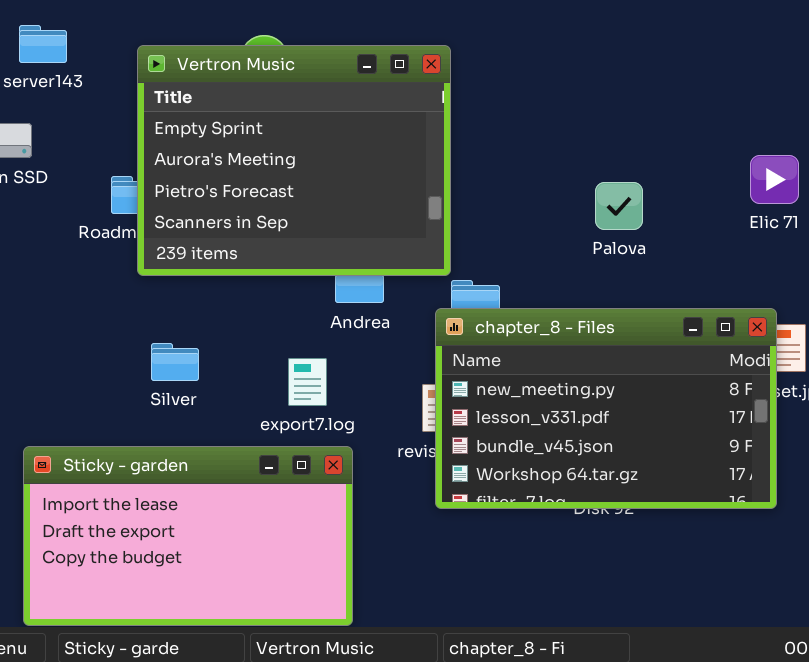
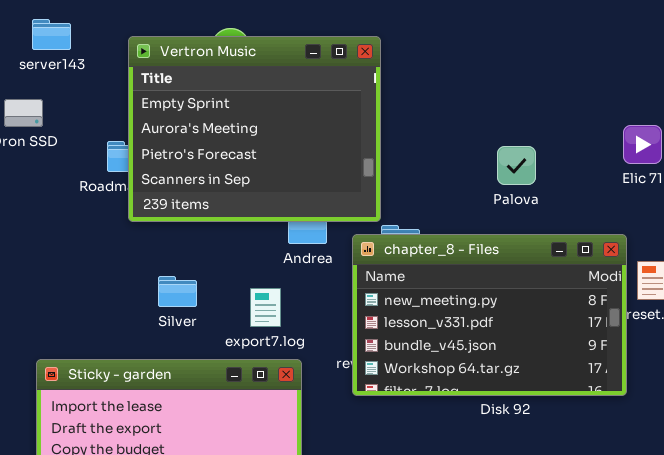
chapter_8 - Files: [435,308,777,509] -> [352,234,627,396], moved
Silver: [151,343,199,381] -> [158,276,197,307], moved

